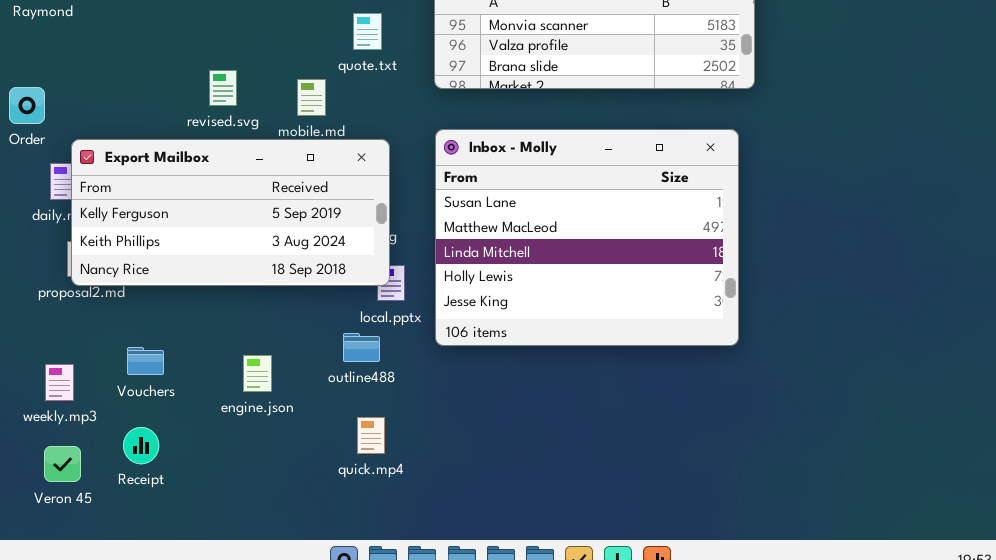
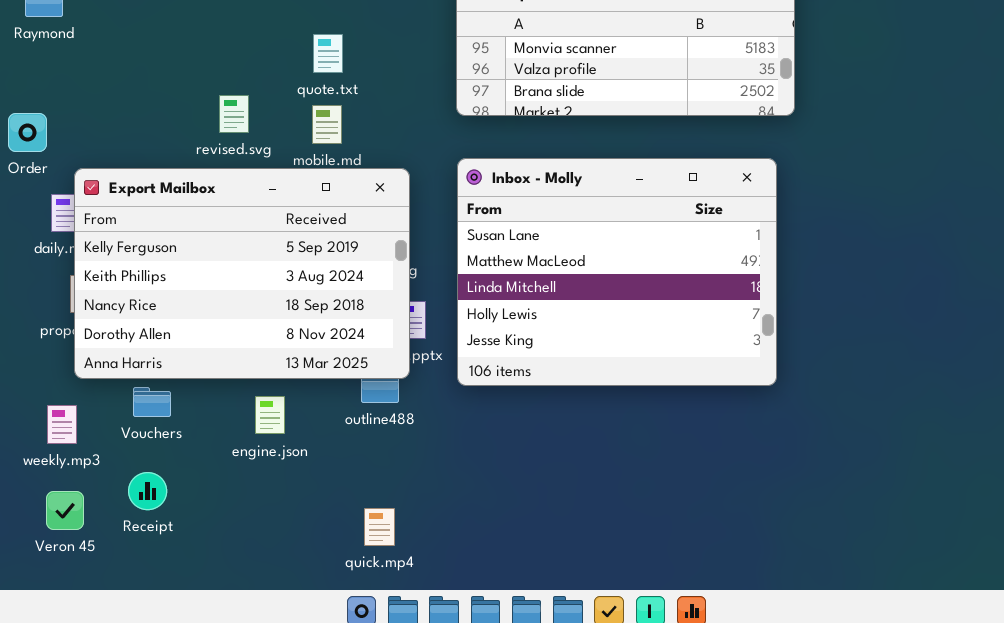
quote.txt: [353,13,382,50] -> [313,34,343,73], moved
Export Mailbox: [71,139,390,286] -> [74,168,410,379], resized
quick.mp4: [357,417,385,454] -> [364,508,395,546], moved

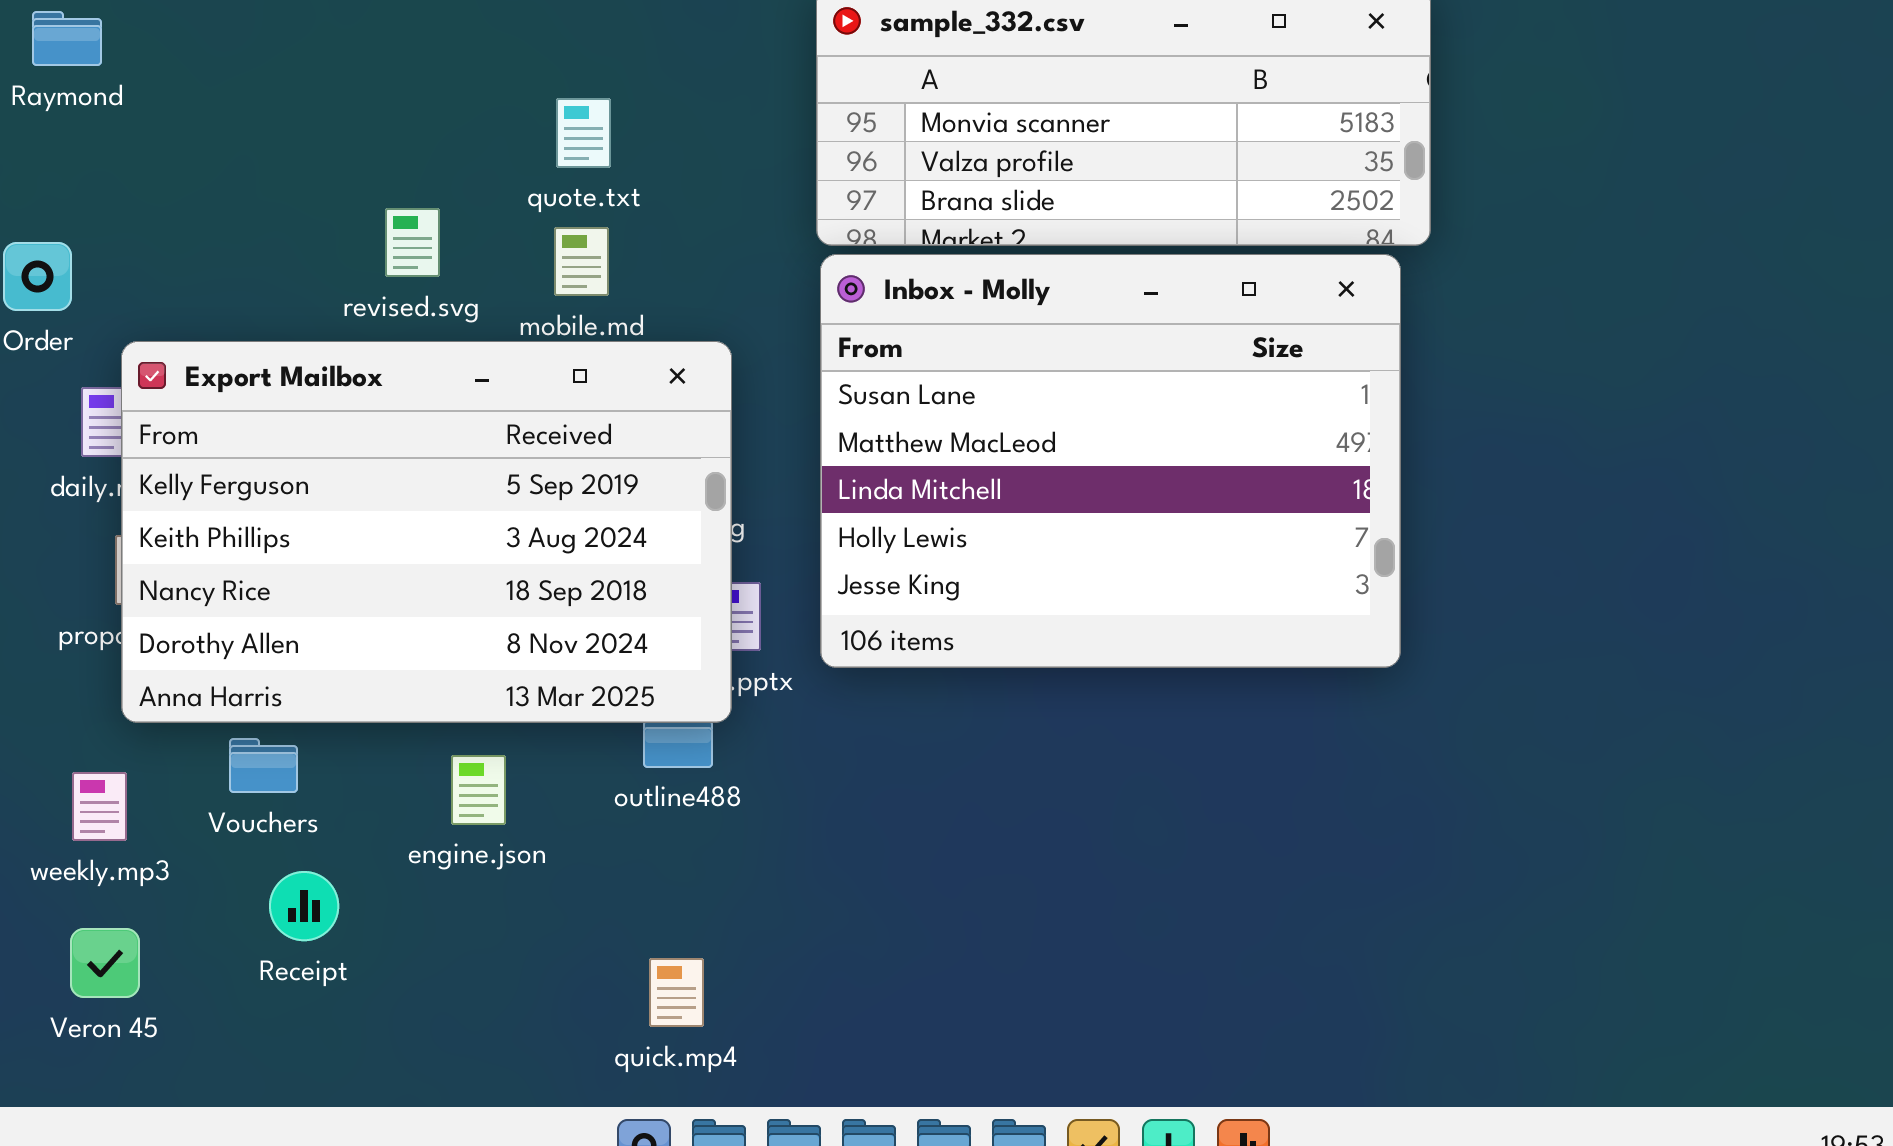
Inbox - Molly: [457,158,777,386] -> [820,254,1401,668], moved
Receipt: [128,472,167,510] -> [269,871,339,941], moved

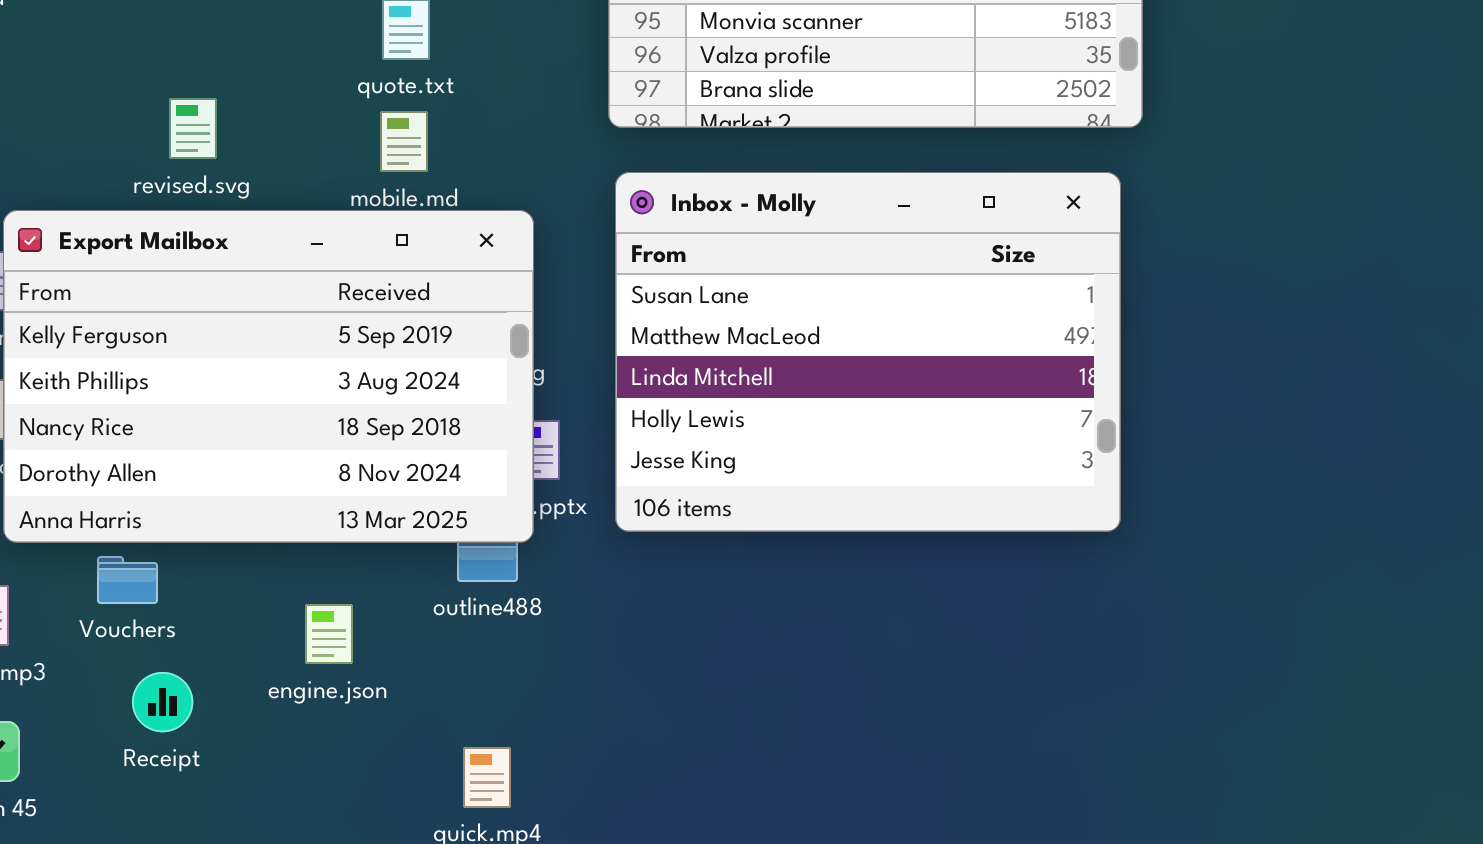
revised.svg: [385,208,440,277] -> [169,98,217,159], moved
Inbox - Molly: [820,254,1401,668] -> [615,172,1121,532], moved
engine.json: [451,755,506,825] -> [305,604,353,664], moved

